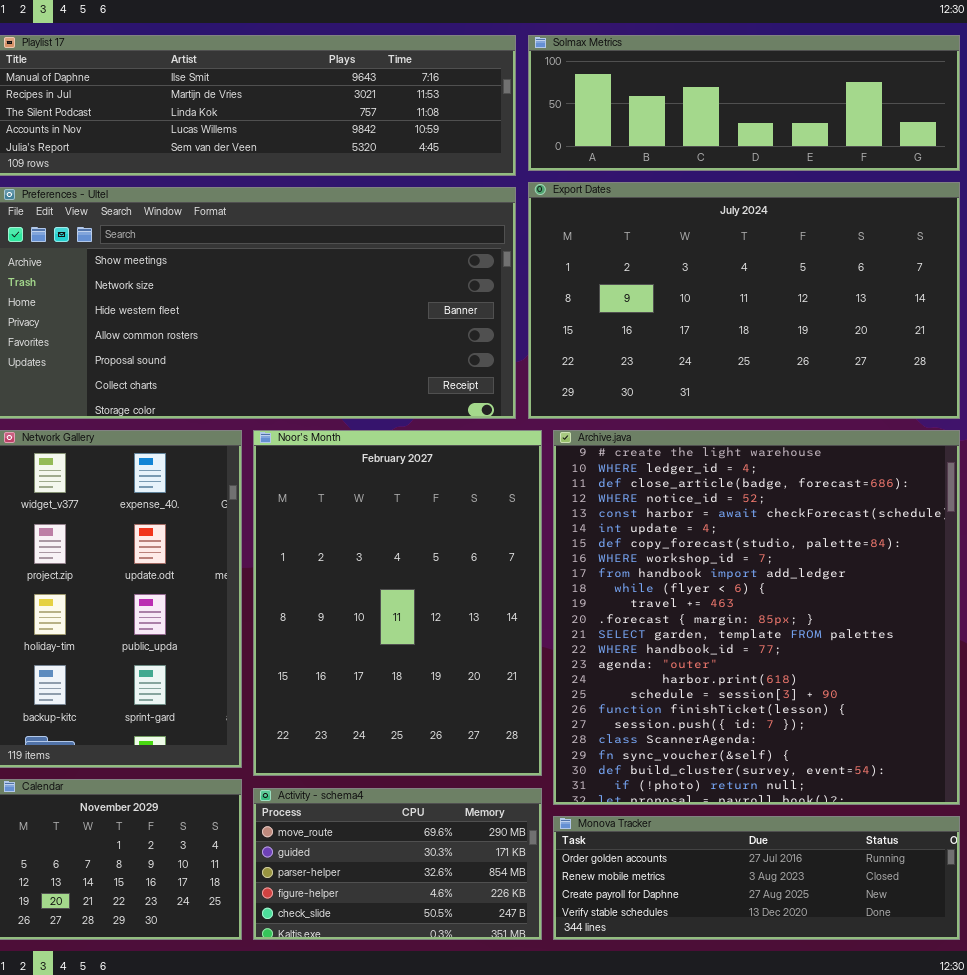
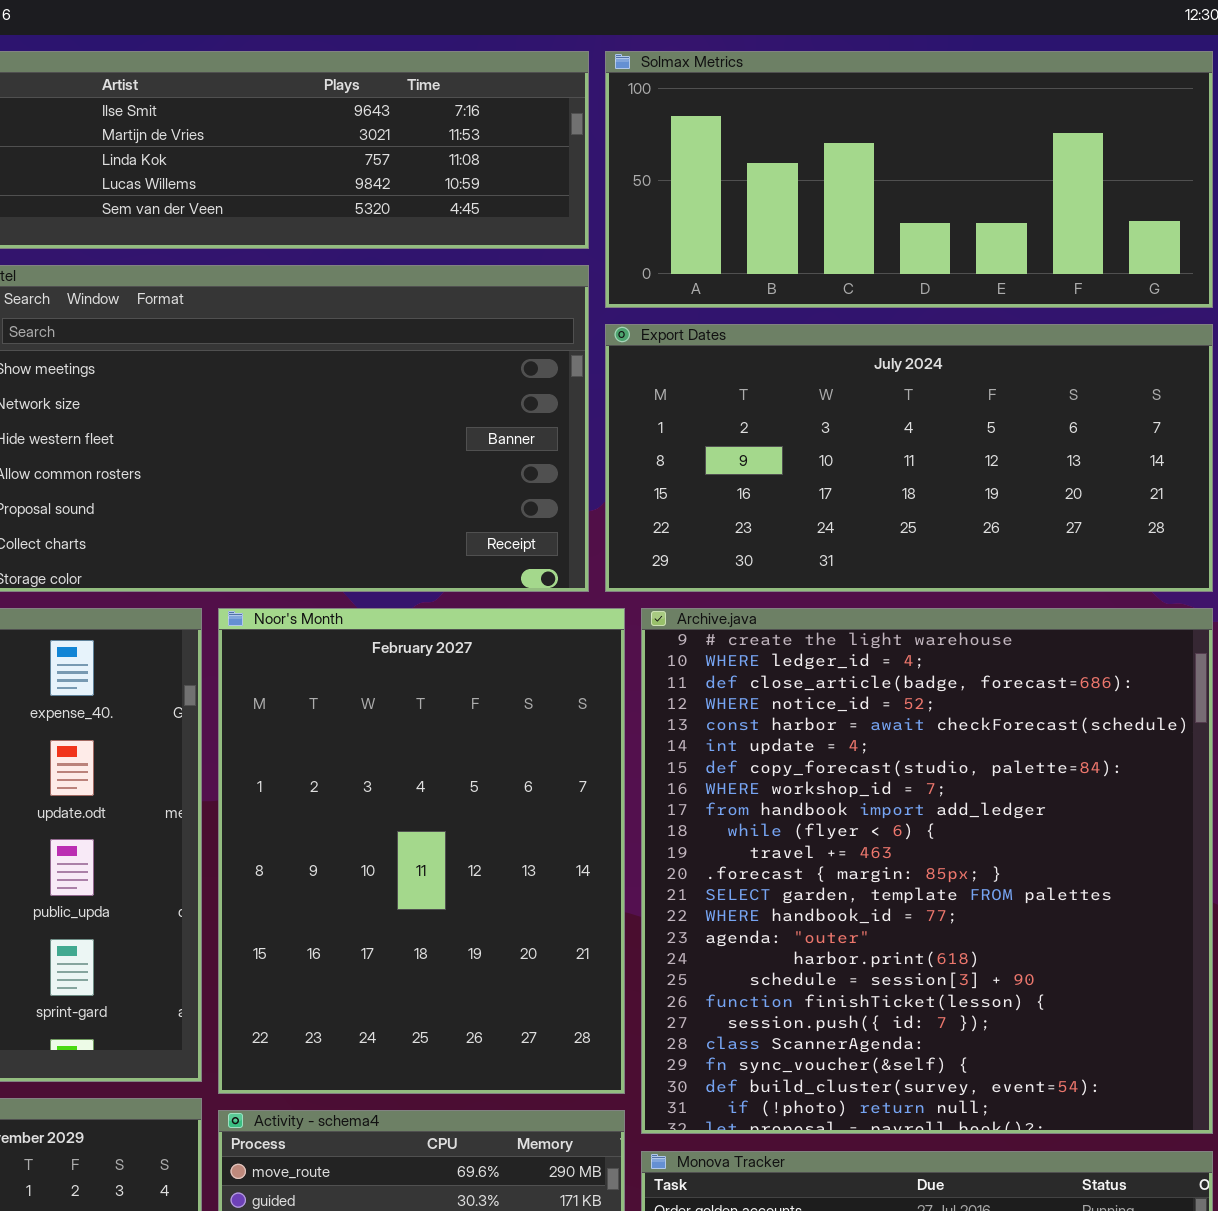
Solmax Metrics: [528,35,960,171] -> [605,51,1213,308], resized
Export Dates: [528,182,960,419] -> [605,324,1213,592], resized

